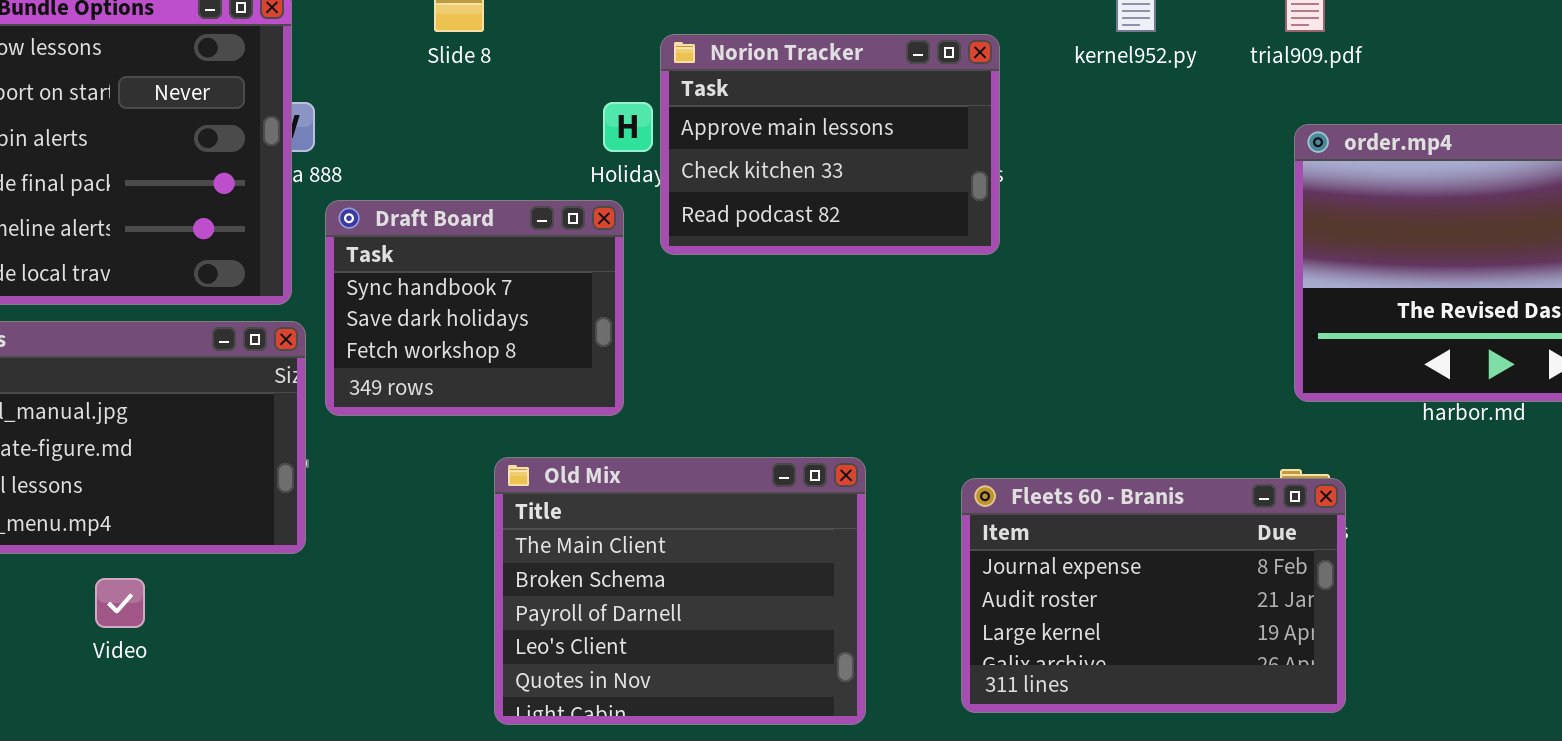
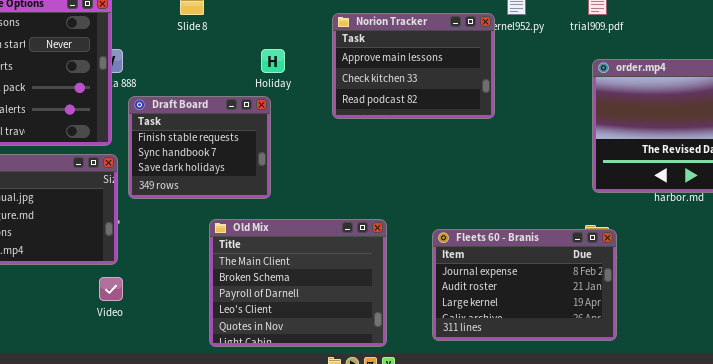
Norion Tracker: [660,34,1000,255] -> [332,13,495,119], moved
Draft Board: [325,200,624,416] -> [128,96,271,199], scrolled up 1 row
Video: [95,578,145,628] -> [99,277,123,301], moved

